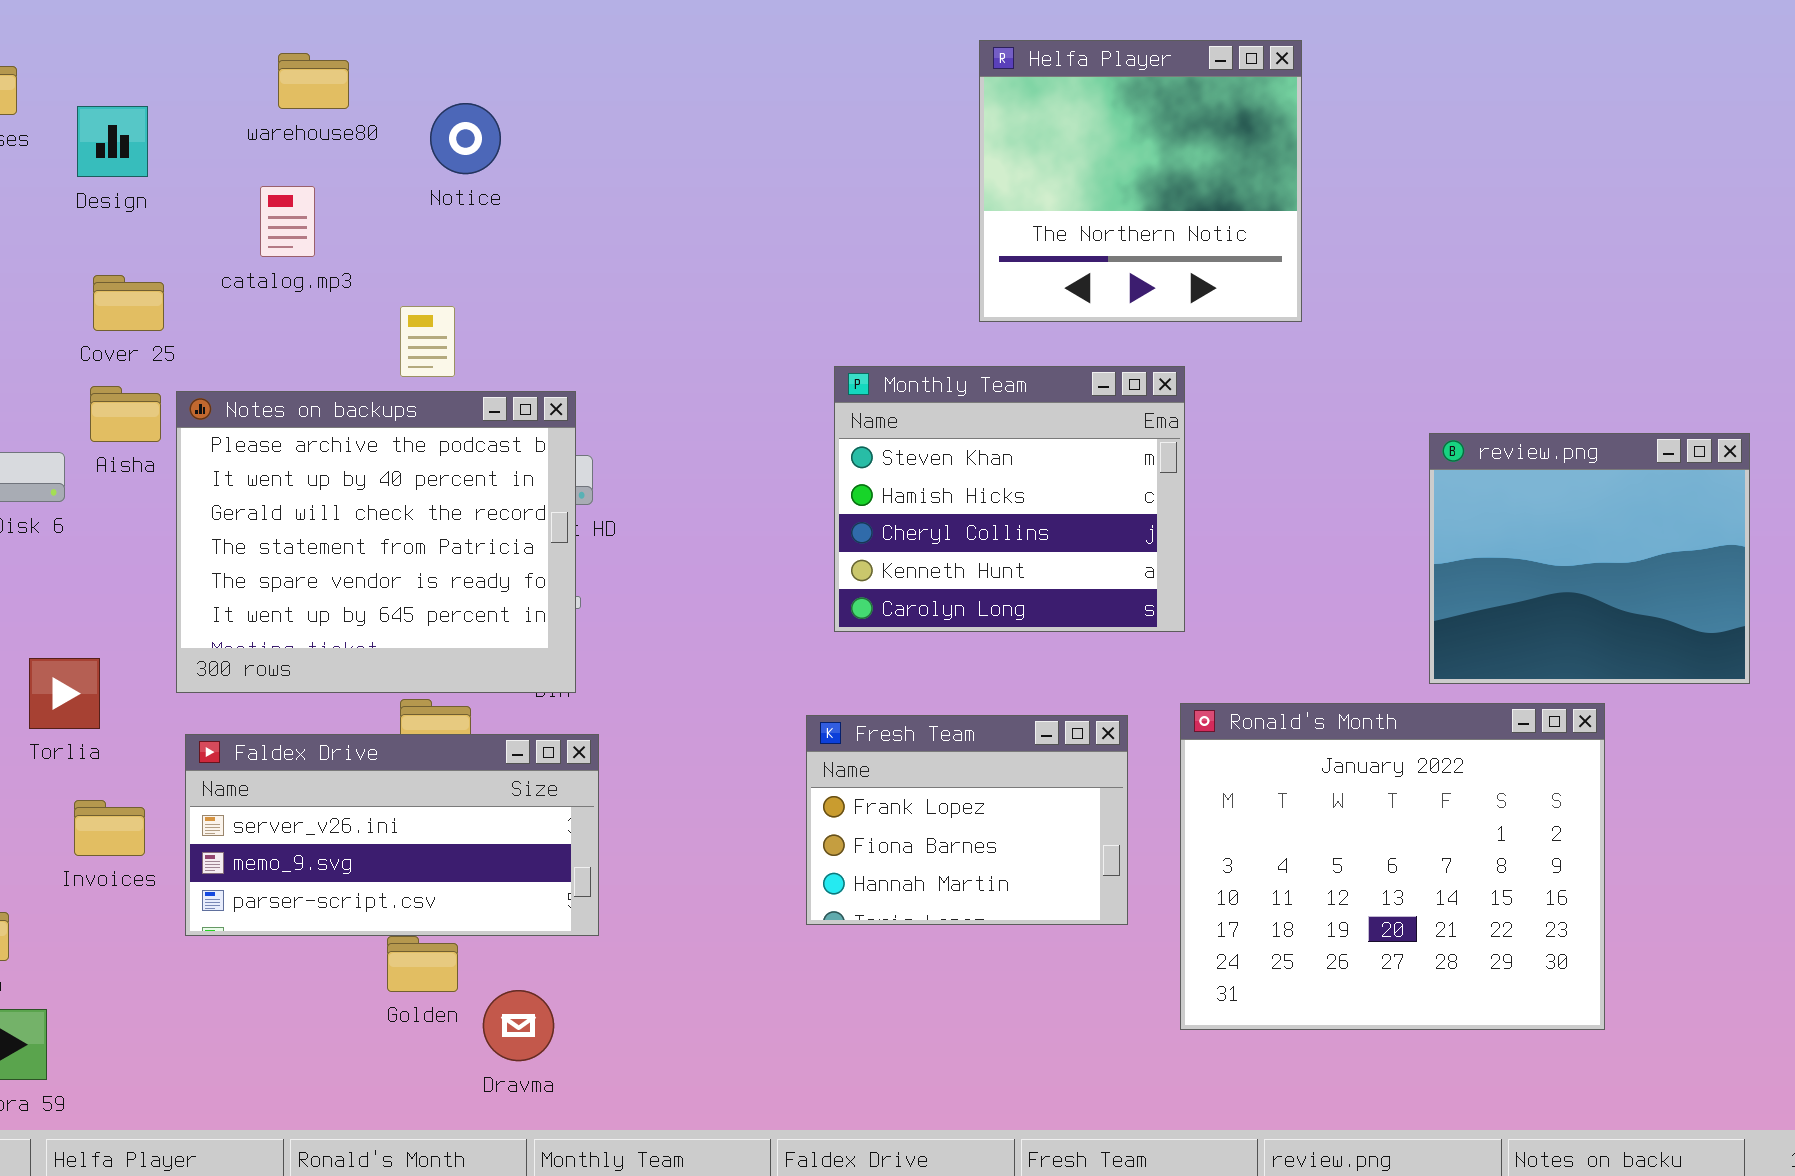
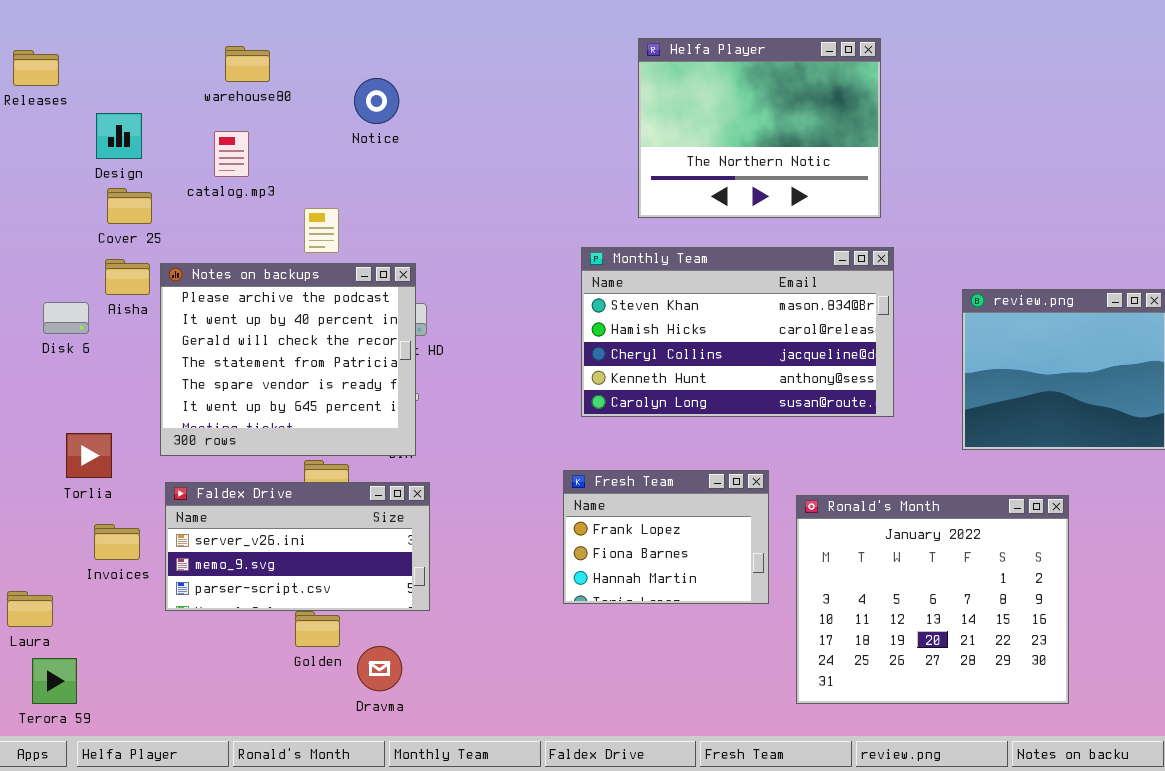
Helfa Player: [979,40,1302,322] -> [638,38,881,218], resized
Notice: [430,103,501,174] -> [354,78,399,124], moved
Design: [77,106,148,177] -> [96,113,142,159], moved
Monthly Team: [834,366,1185,632] -> [581,247,894,417], resized
Ronald's Month: [1180,703,1605,1030] -> [796,495,1069,704], moved

